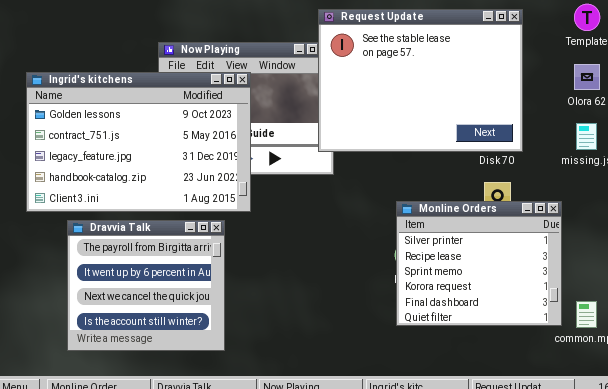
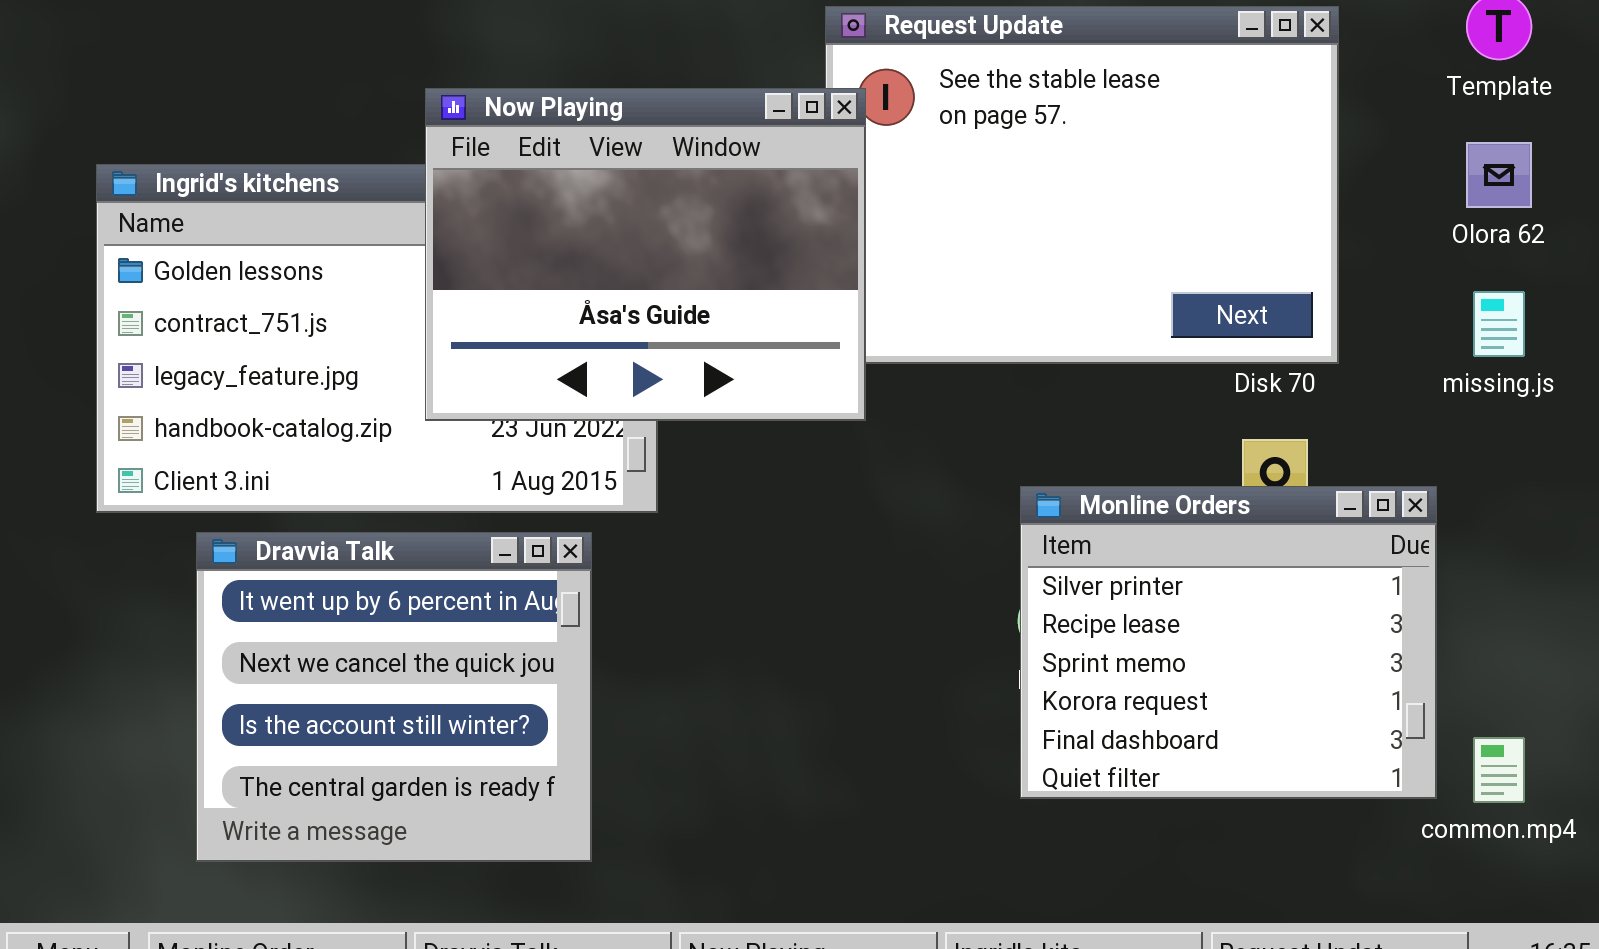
Now Playing: [158,42,334,175] -> [425,88,866,421], raised
Dravvia Talk: [67,220,225,351] -> [196,532,592,862], scrolled down 1 row

